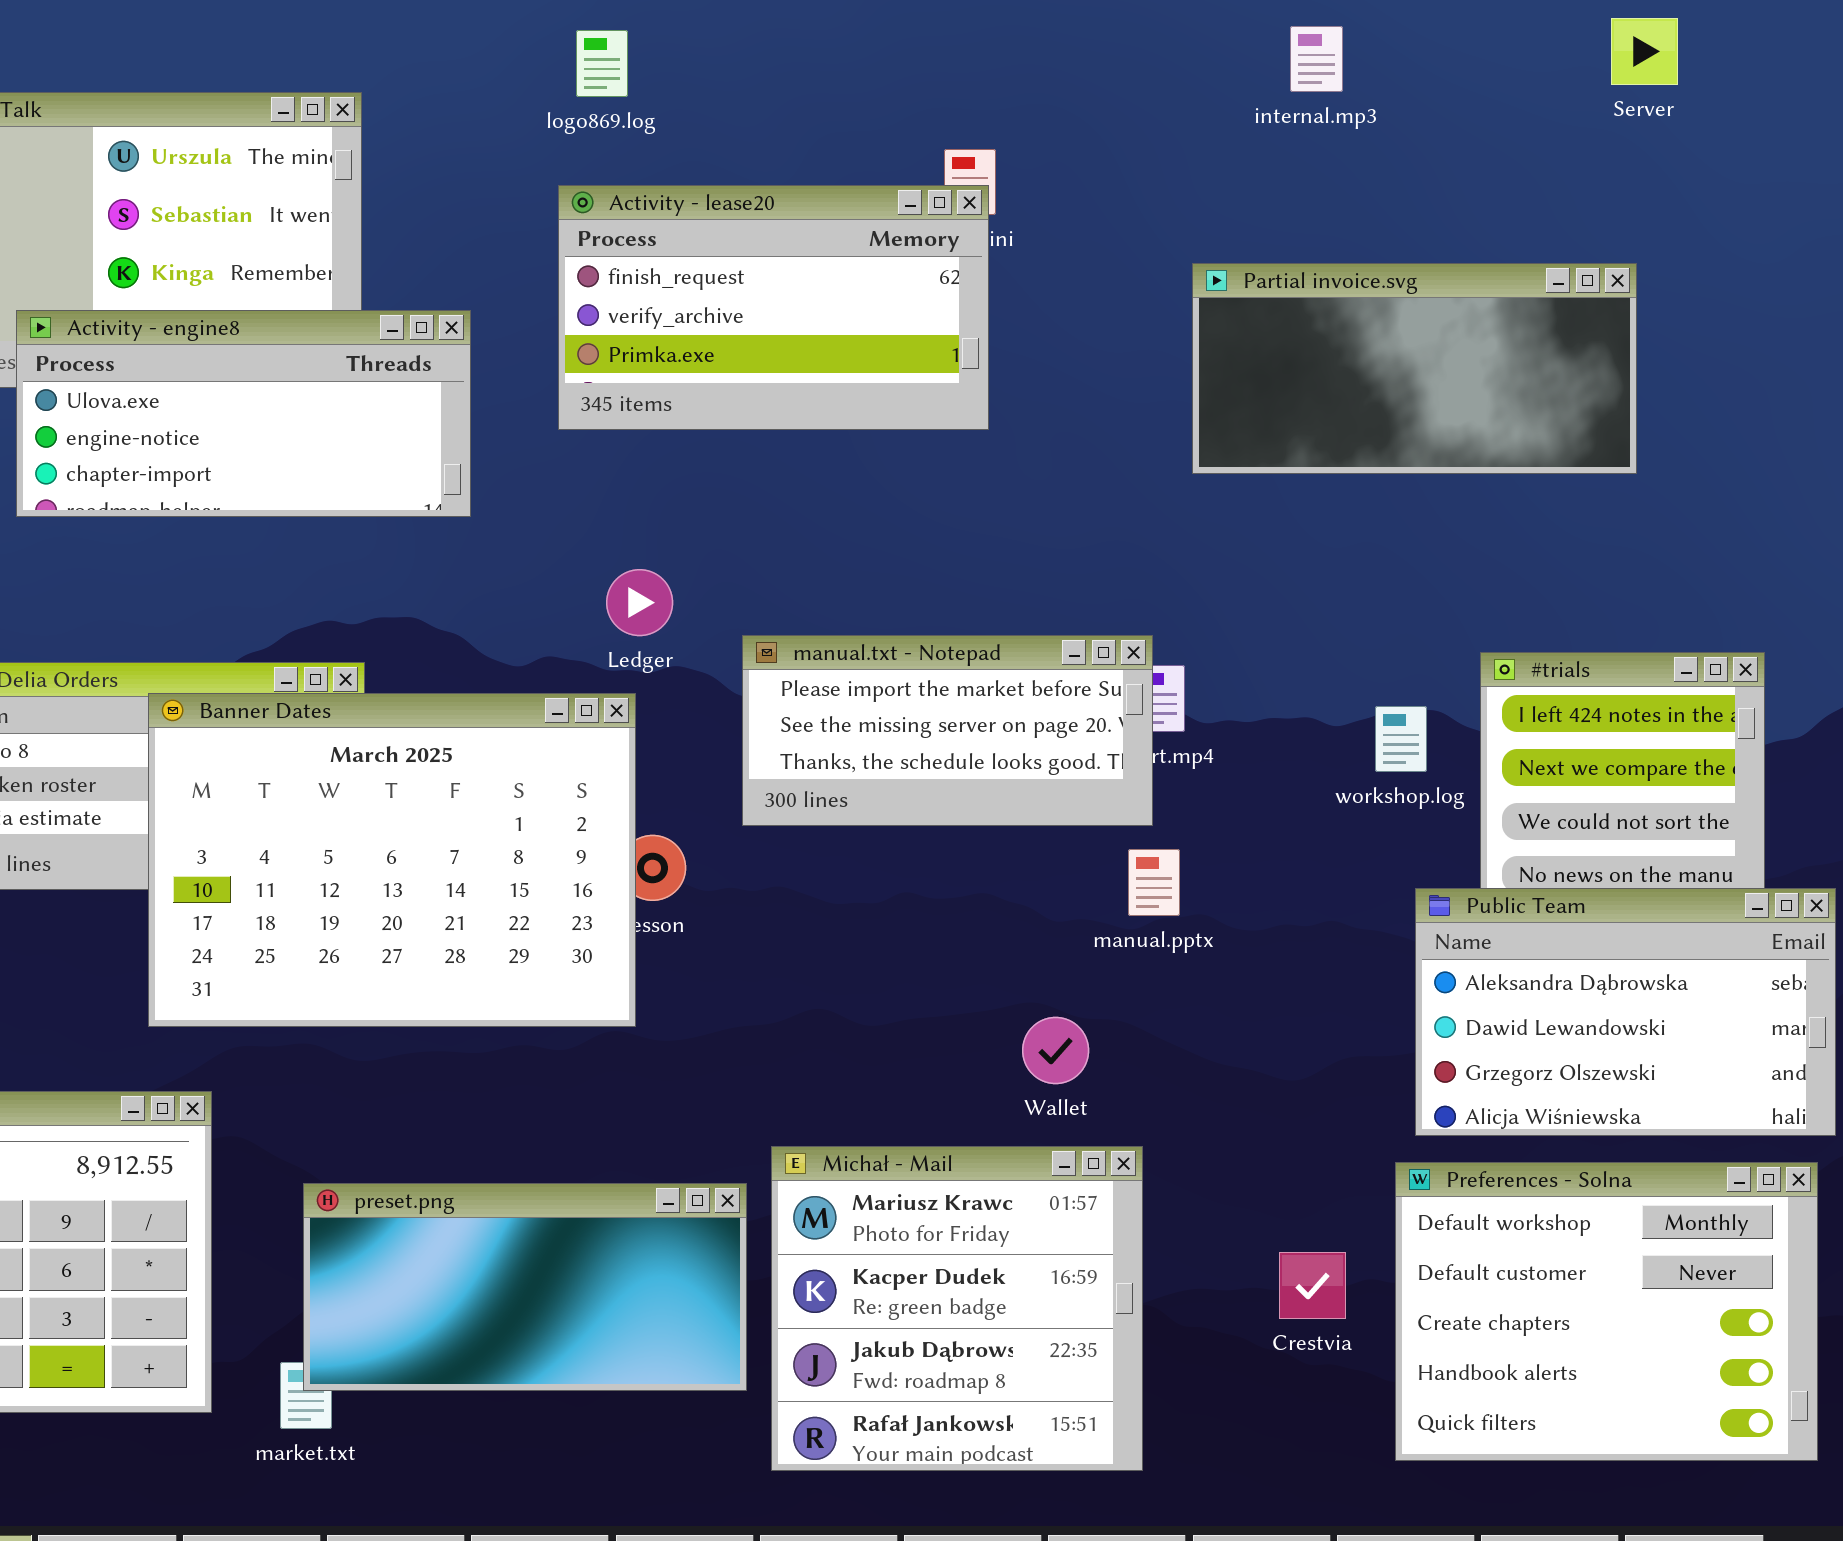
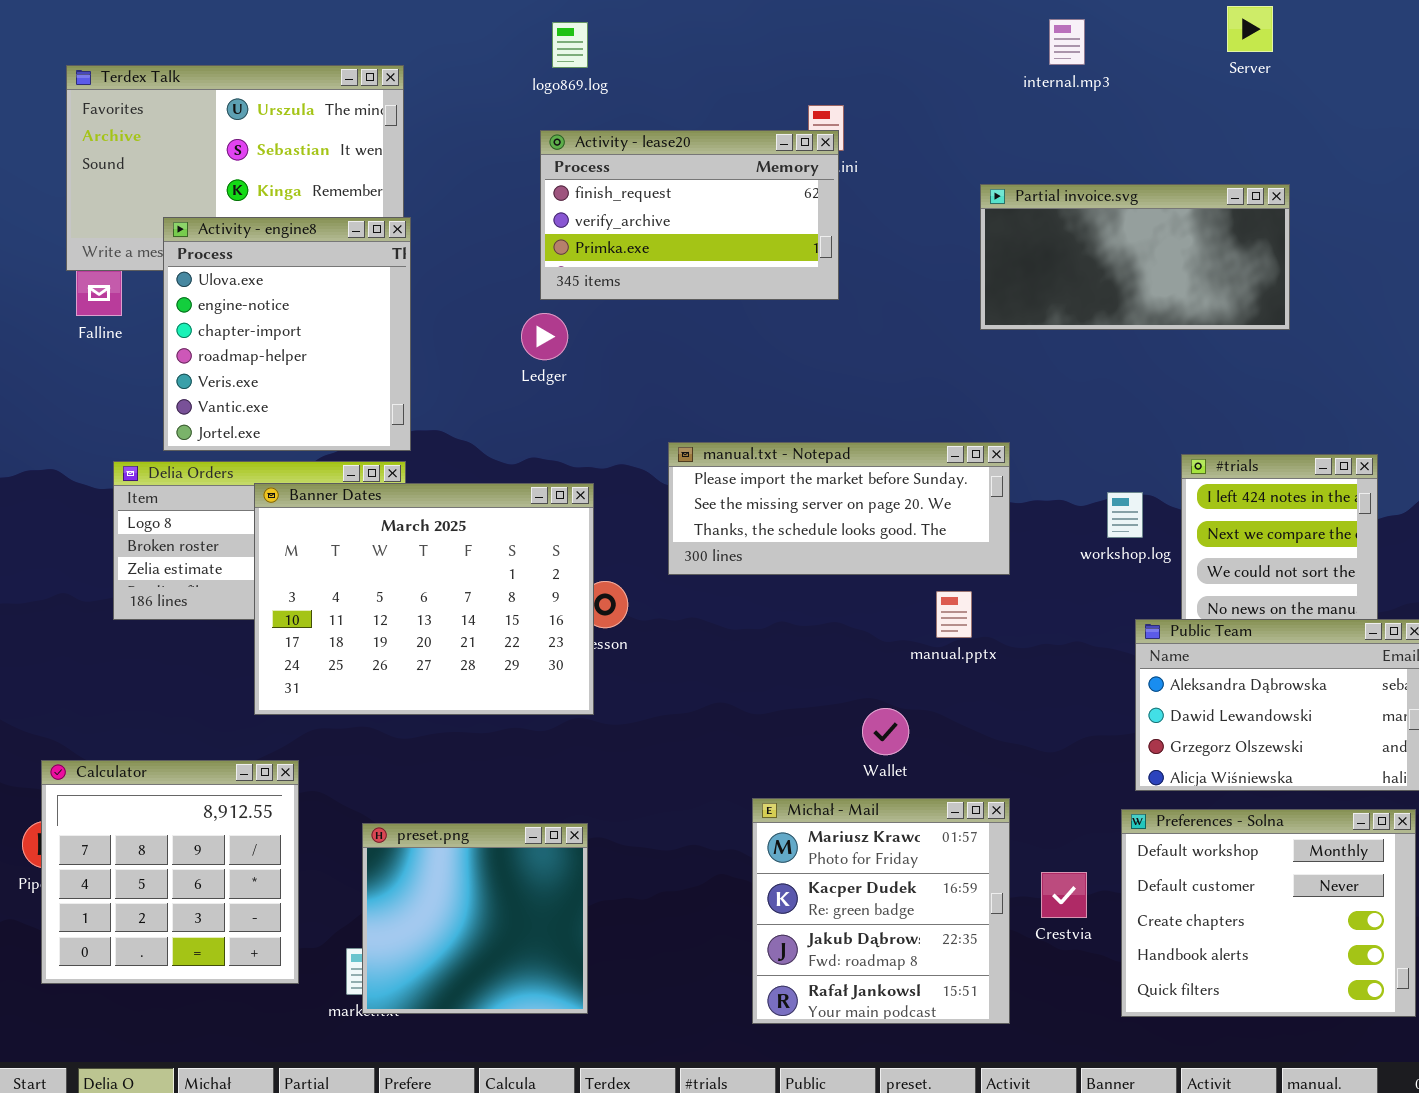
Server: [1611,18,1678,85] -> [1227,6,1273,52], moved
Activity - engine8: [16,310,471,517] -> [163,217,411,451], resized
Ledger: [606,569,673,636] -> [521,313,568,360], moved
manual.txt - Notepad: [742,635,1153,826] -> [668,442,1010,575], resized
Michał - Mail: [771,1146,1143,1471] -> [752,798,1010,1024], moved
preset.png: [303,1183,747,1391] -> [362,823,588,1014], resized

